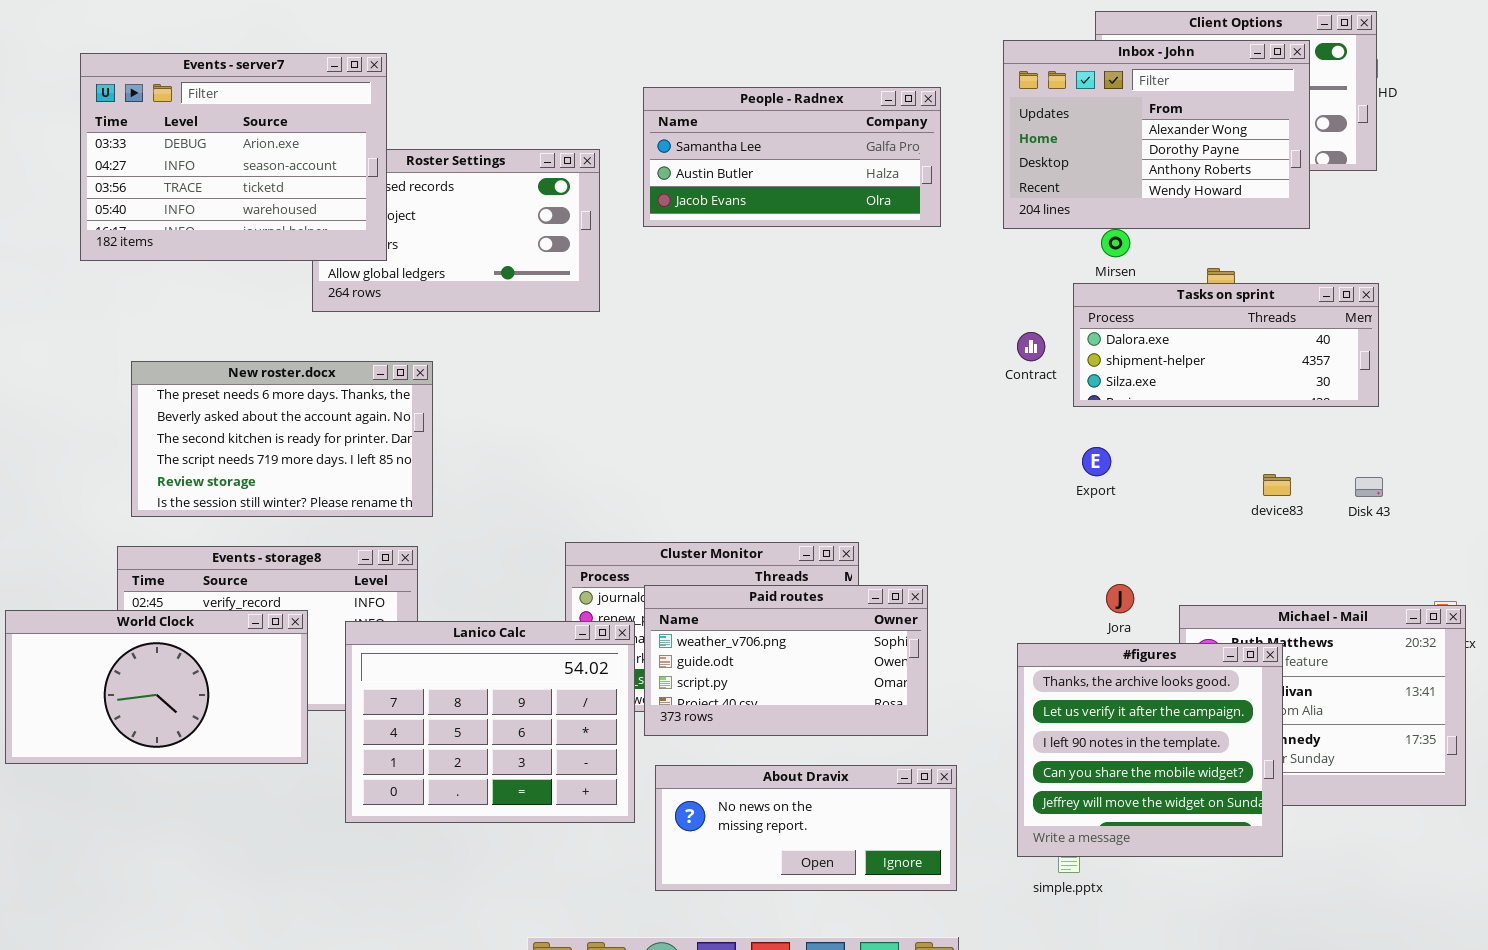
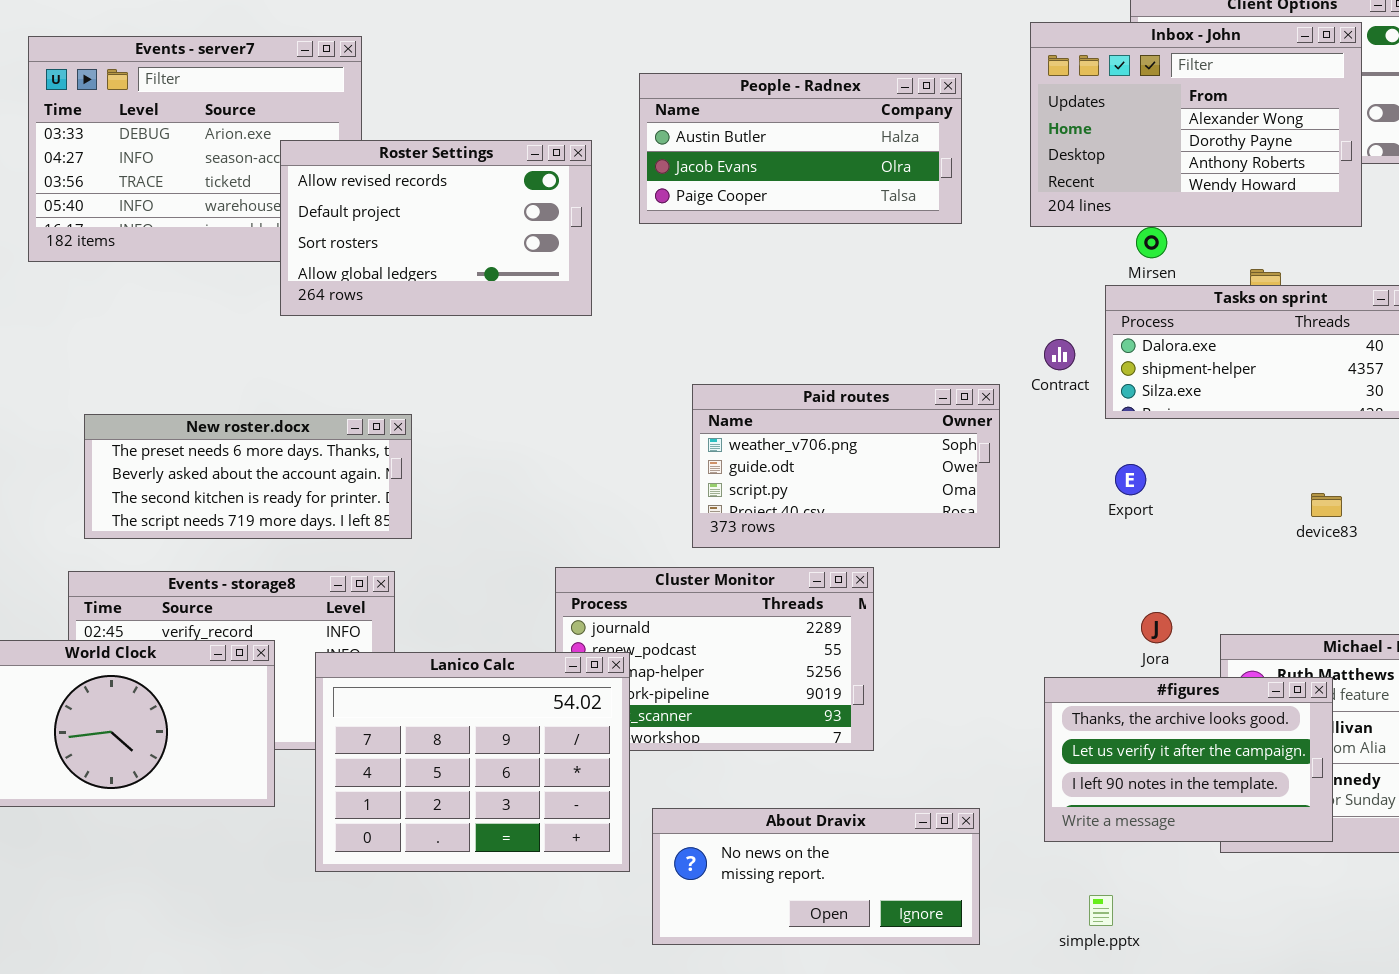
People - Radnex: [643,87,941,227] -> [639,73,962,224], scrolled down 1 row
Roster Settings: [312,149,600,312] -> [280,140,592,316], raised
New roster.docx: [131,361,433,517] -> [84,414,412,539], resized
Paid routes: [644,585,928,736] -> [692,384,1000,548], moved
#figures: [1017,643,1283,857] -> [1044,677,1333,842], resized

